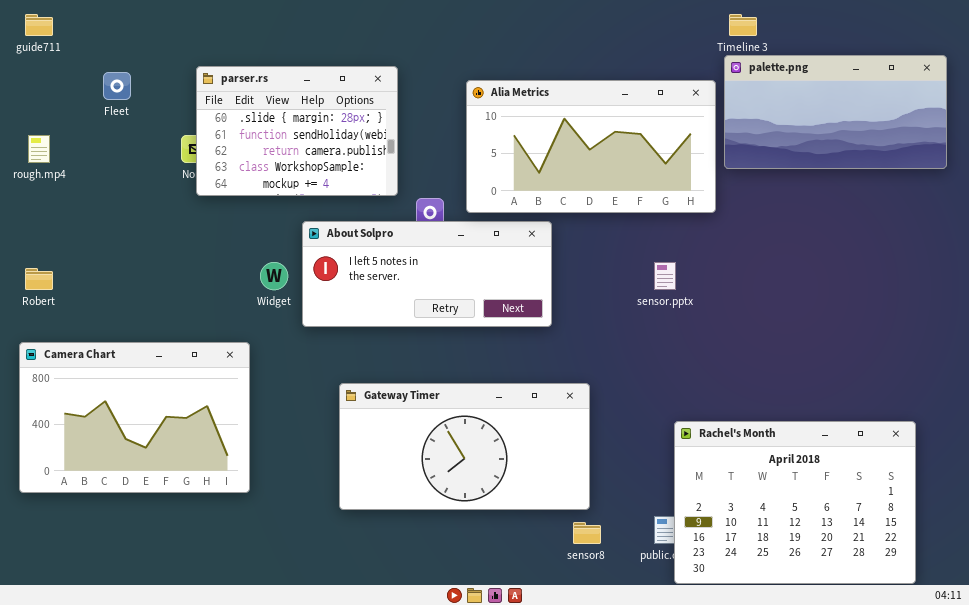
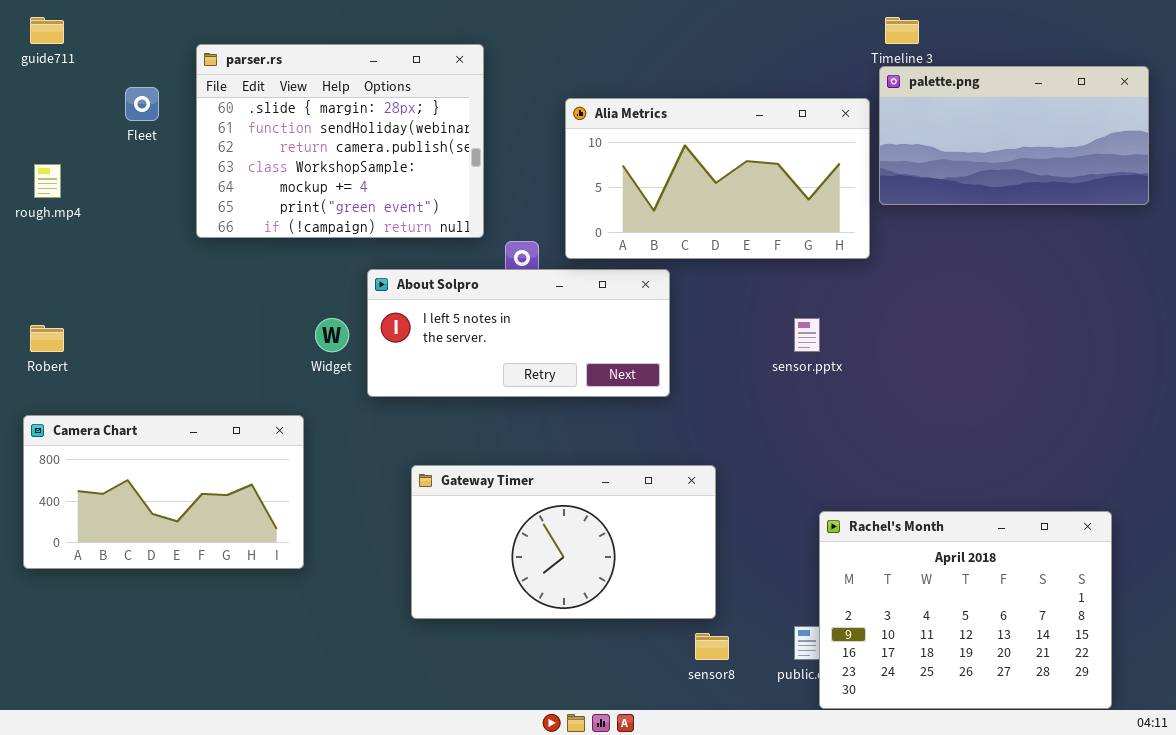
parser.rs: [196,66,398,196] -> [196,44,484,238], resized
Camera Chart: [19,342,250,493] -> [23,415,304,569], resized

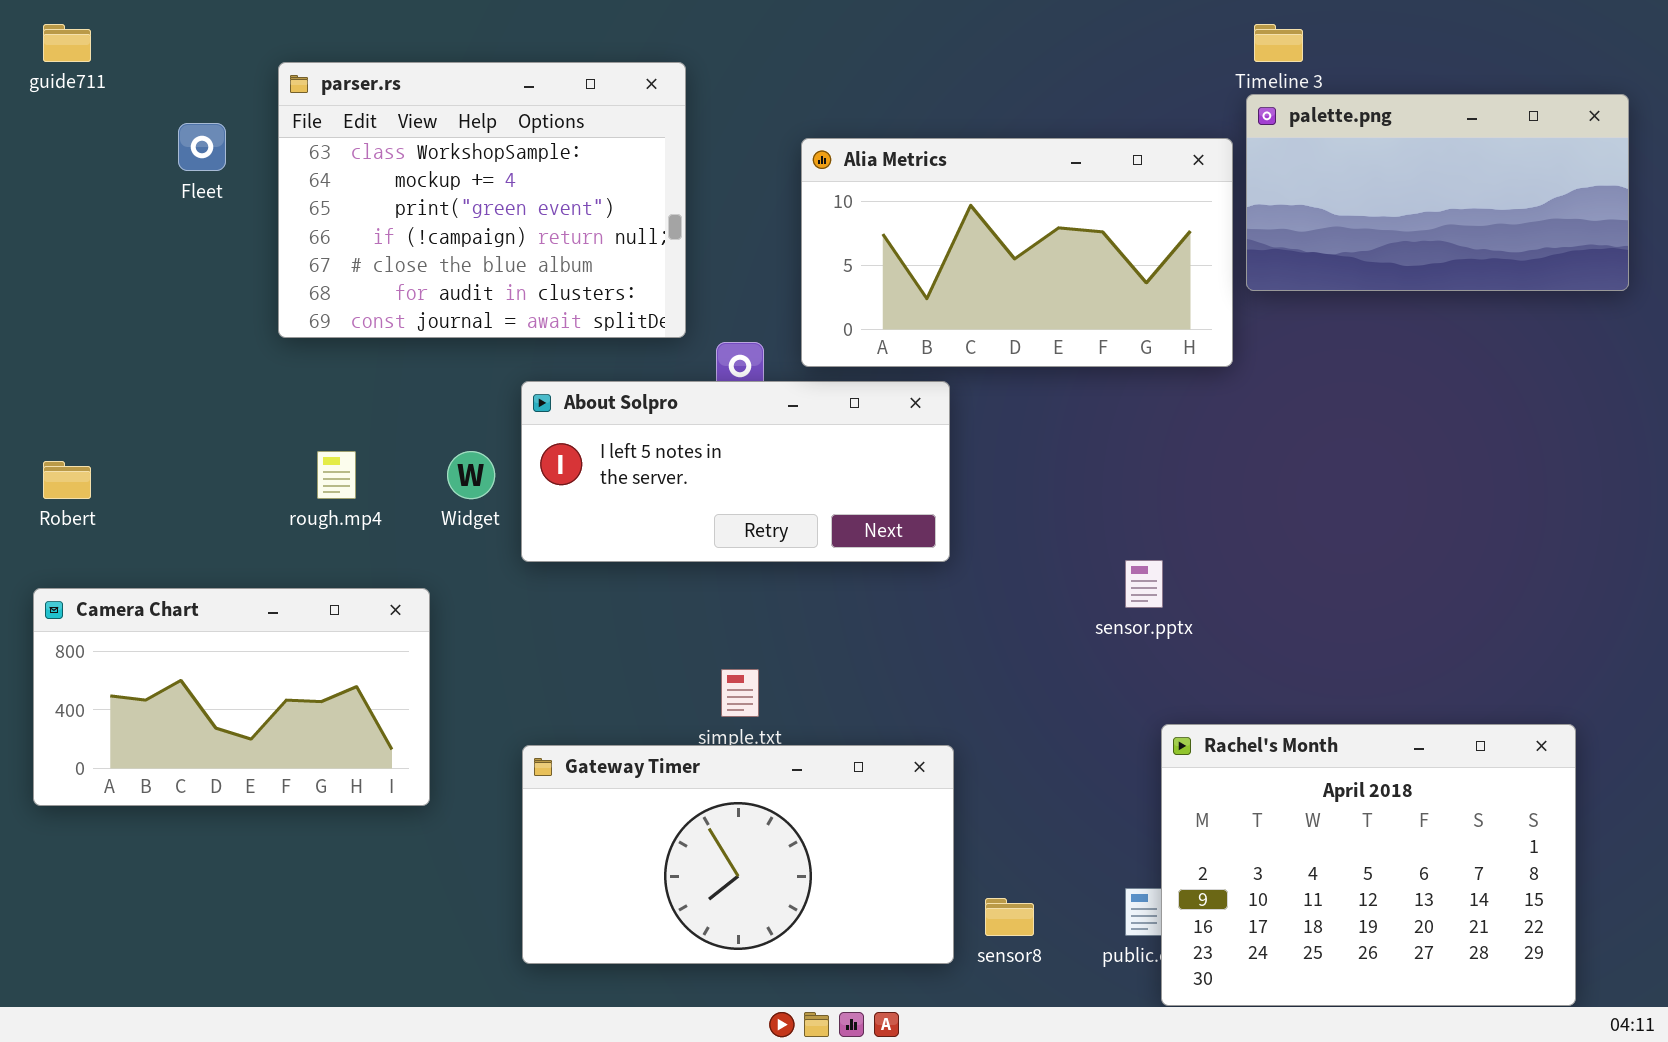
parser.rs: [196,44,484,238] -> [278,62,686,338], scrolled down 3 rows
rough.mp4: [34,164,61,198] -> [317,451,356,499], moved
sensor.pptx: [794,318,820,352] -> [1125,560,1163,608], moved
Gateway Timer: [411,465,716,619] -> [522,745,954,964], moved

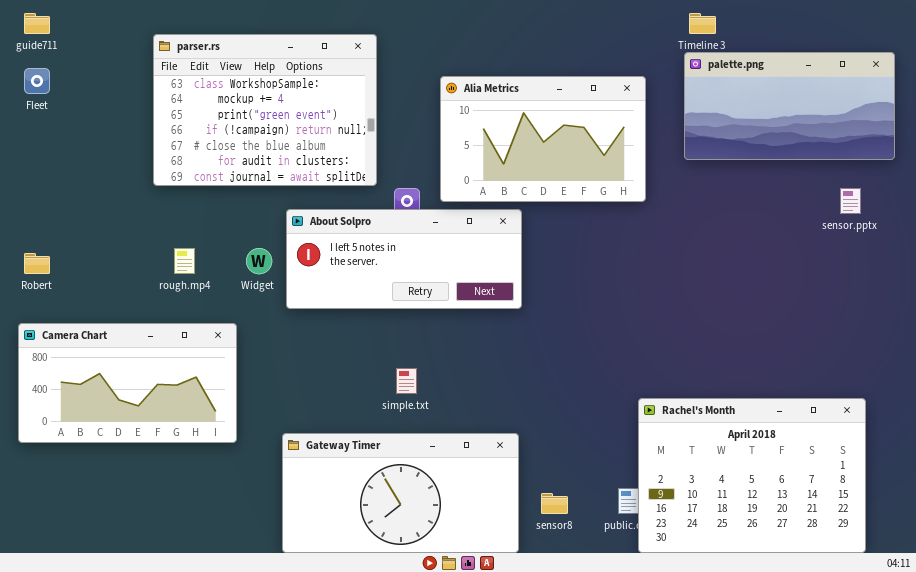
Fleet: [178,123,226,171] -> [24,68,50,94], moved
Alia Metrics: [801,138,1233,367] -> [440,76,646,202], resized
sensor.pptx: [1125,560,1163,608] -> [840,188,861,214], moved
Gateway Timer: [522,745,954,964] -> [282,433,519,553], moved

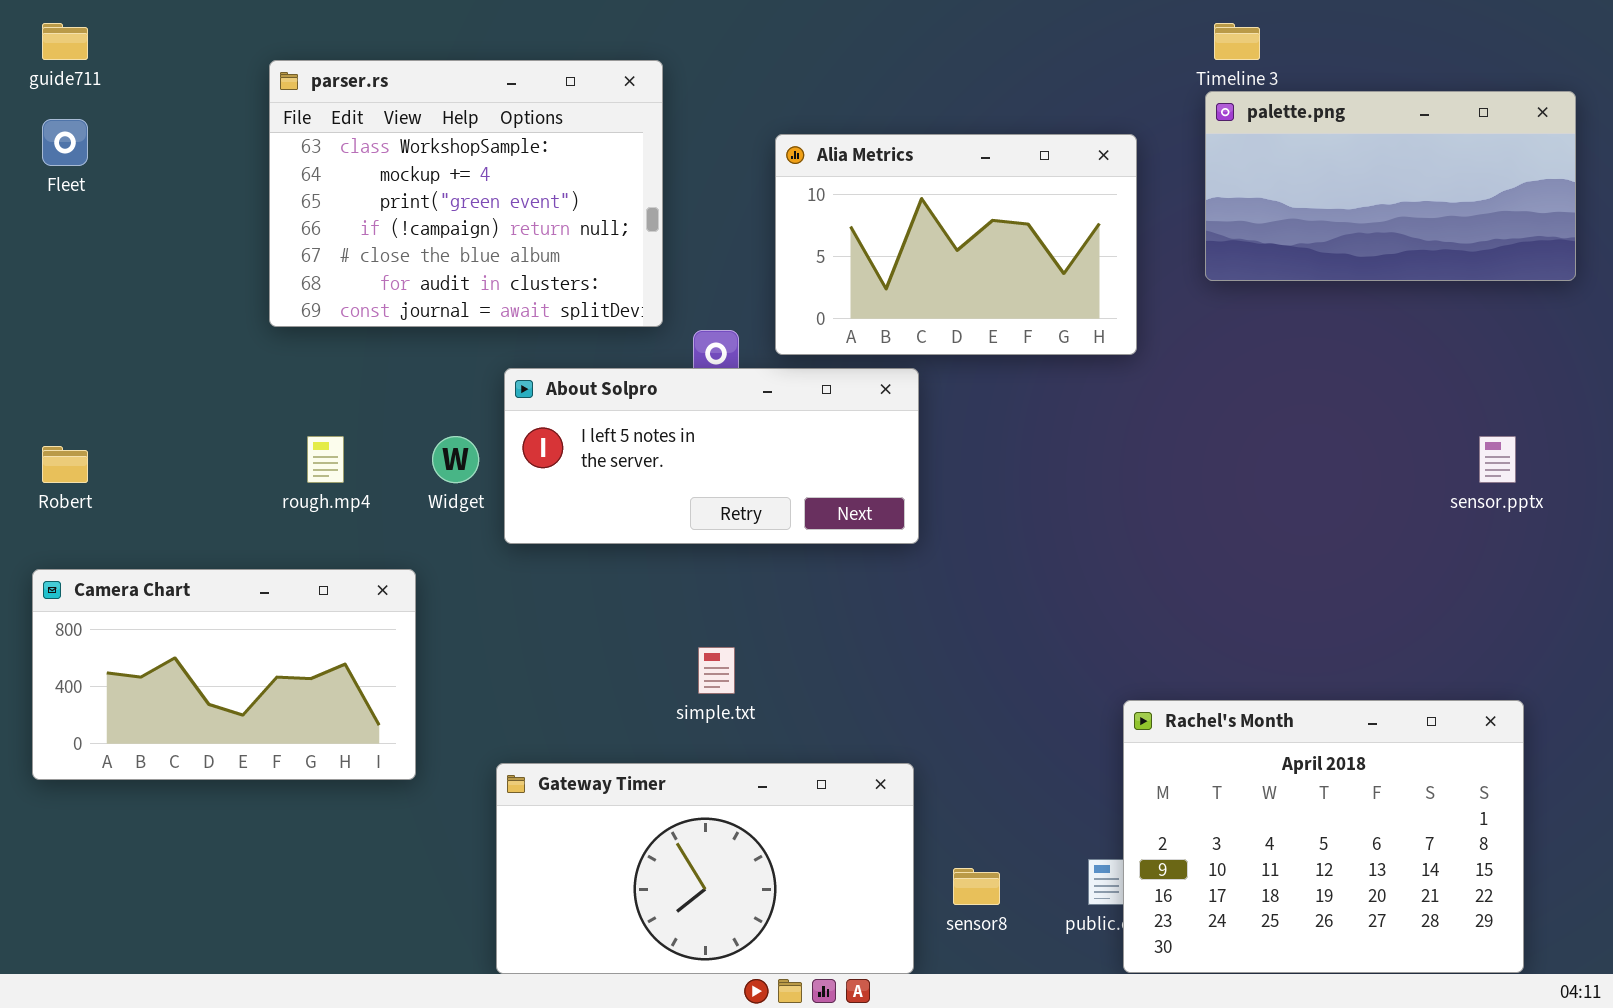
sensor.pptx: [840,188,861,214] -> [1479,436,1516,483], moved

